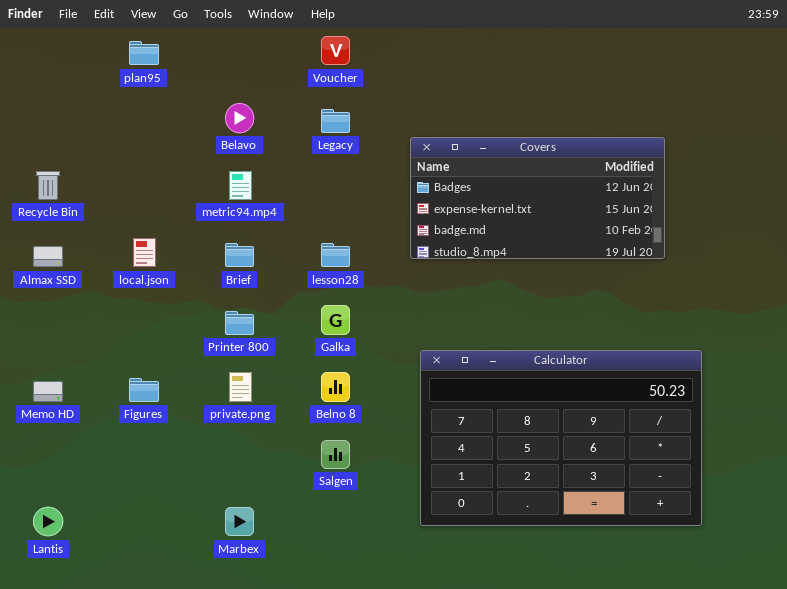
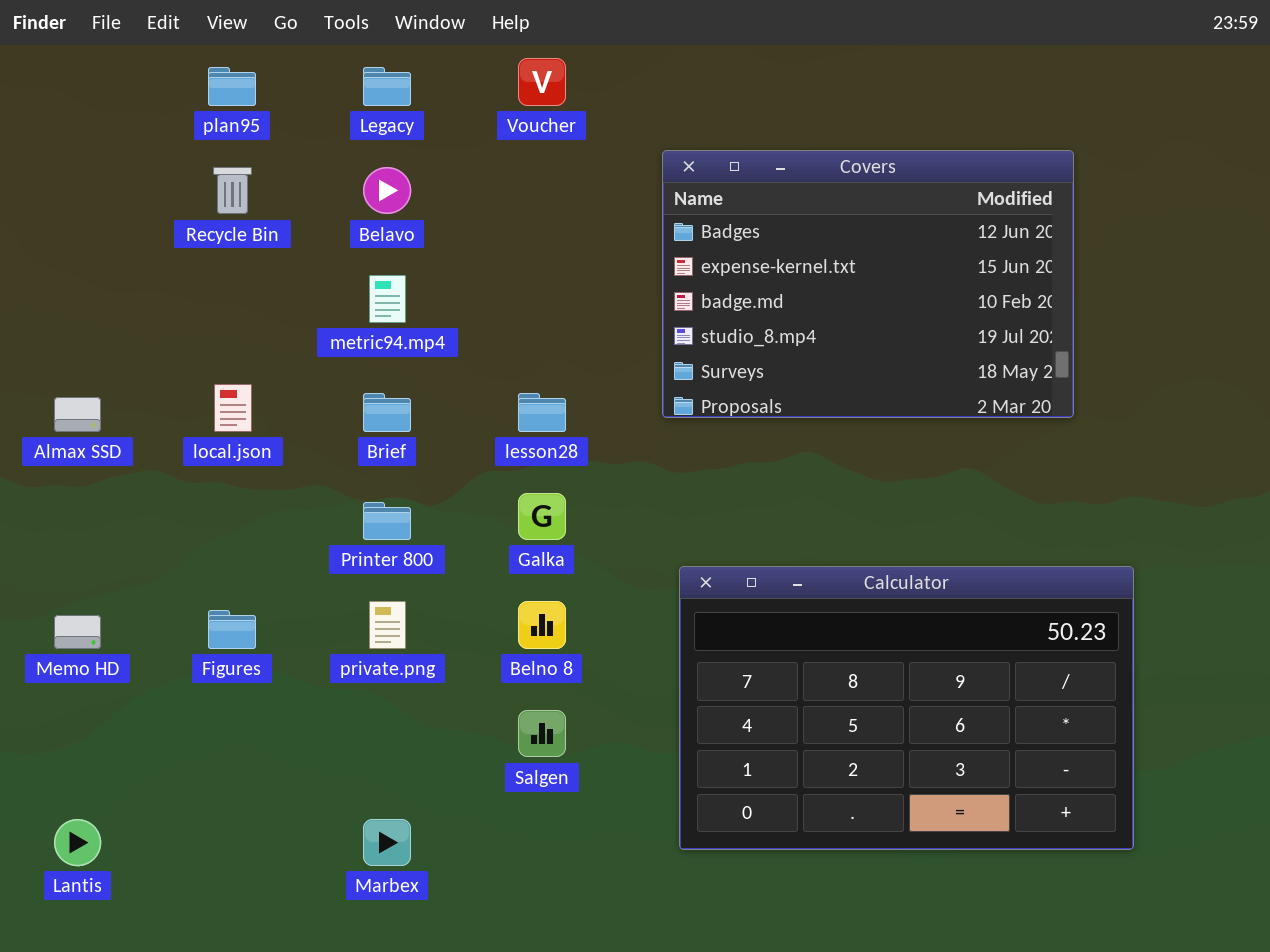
Legacy: [321,109,350,133] -> [363,67,411,106], moved
Covers: [410,137,665,259] -> [662,150,1074,418], resized
Recycle Bin: [36,171,60,200] -> [213,167,252,214], moved

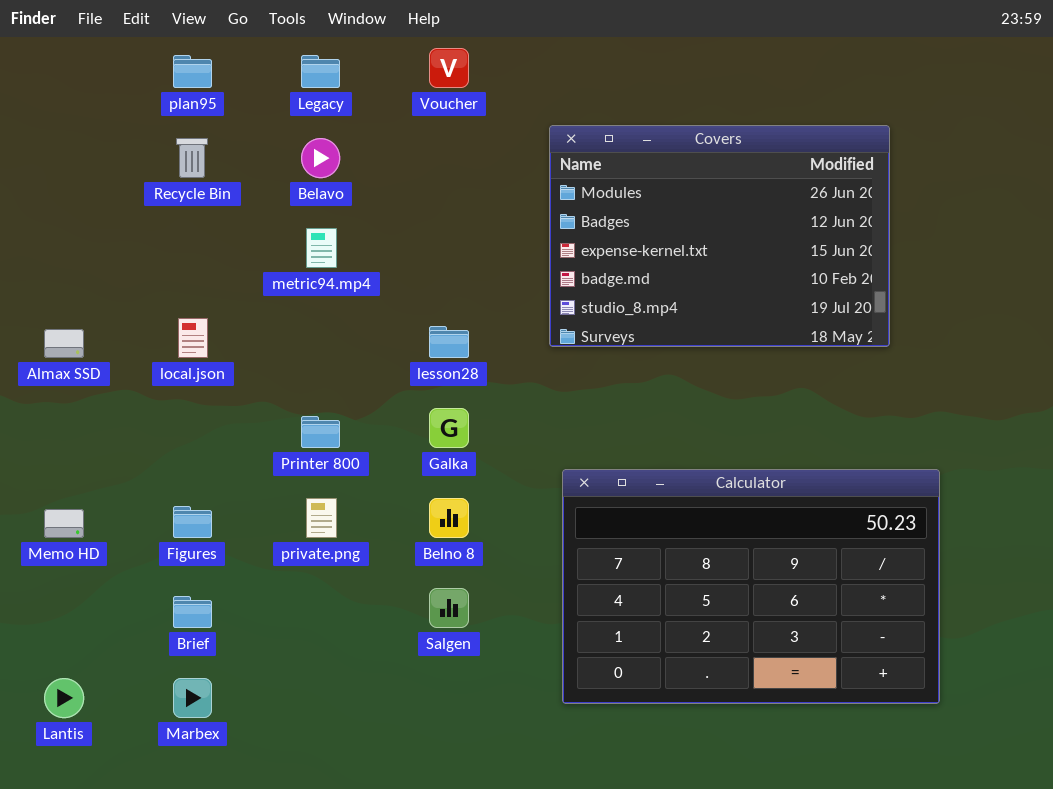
Covers: [662,150,1074,418] -> [549,125,890,347], scrolled up 1 row
Brief: [363,393,411,432] -> [173,596,212,628], moved
Marbex: [363,819,411,866] -> [173,678,212,718], moved

